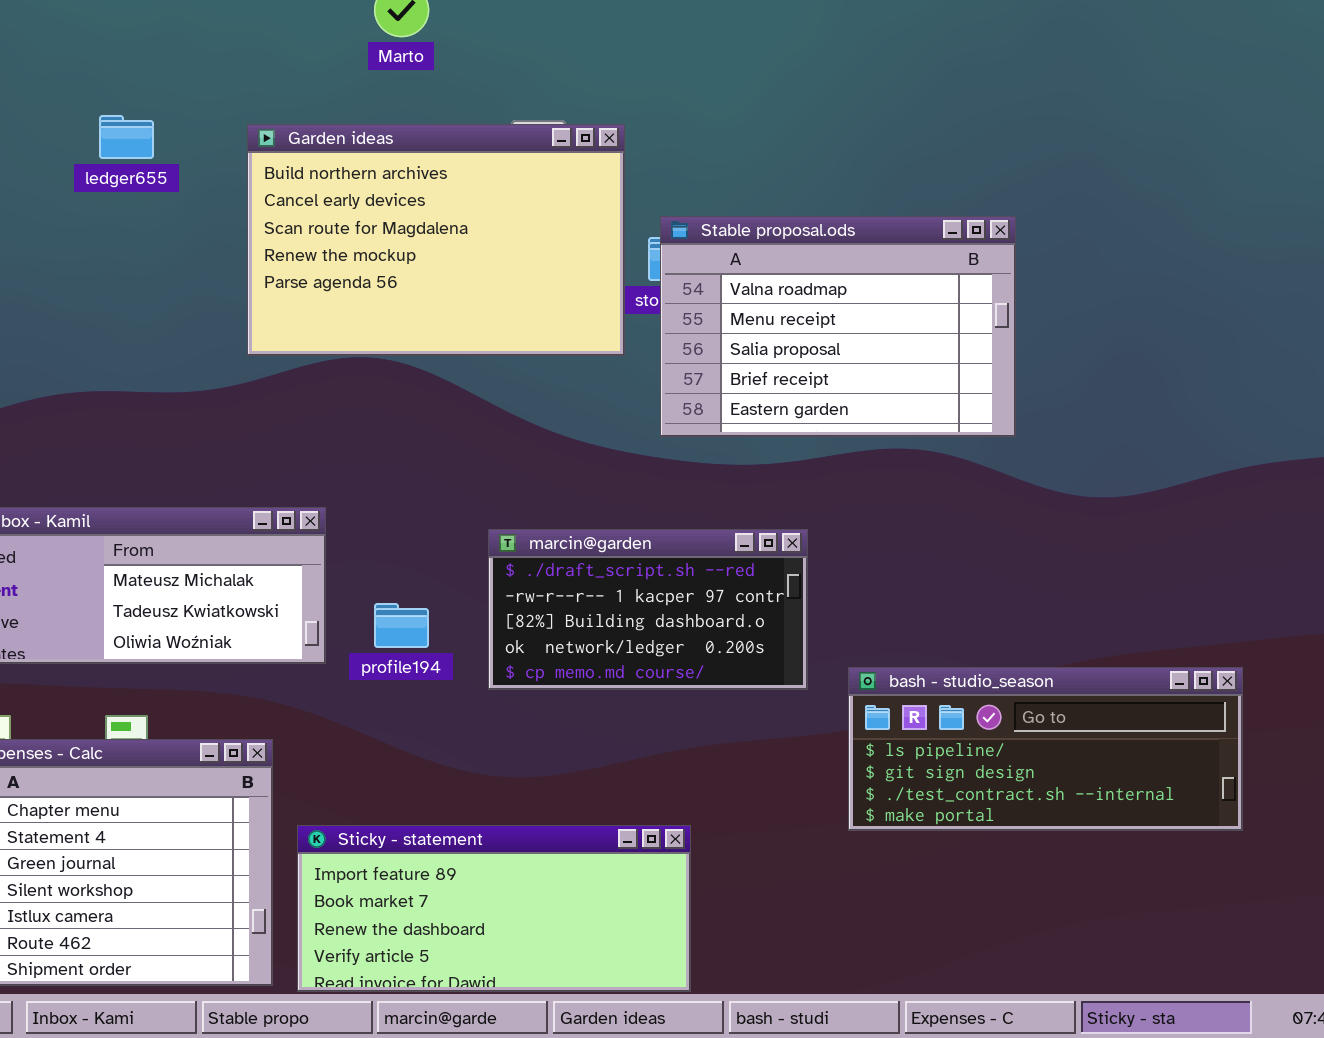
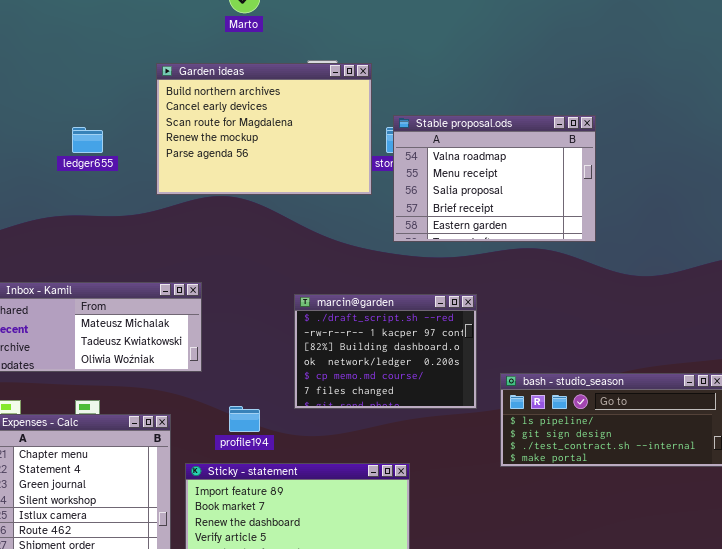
ledger655: [99,115,154,159] -> [72,127,103,153], moved
marcin@garden: [488,529,808,690] -> [294,294,477,409], resized
profile194: [374,603,429,648] -> [229,406,260,432], moved

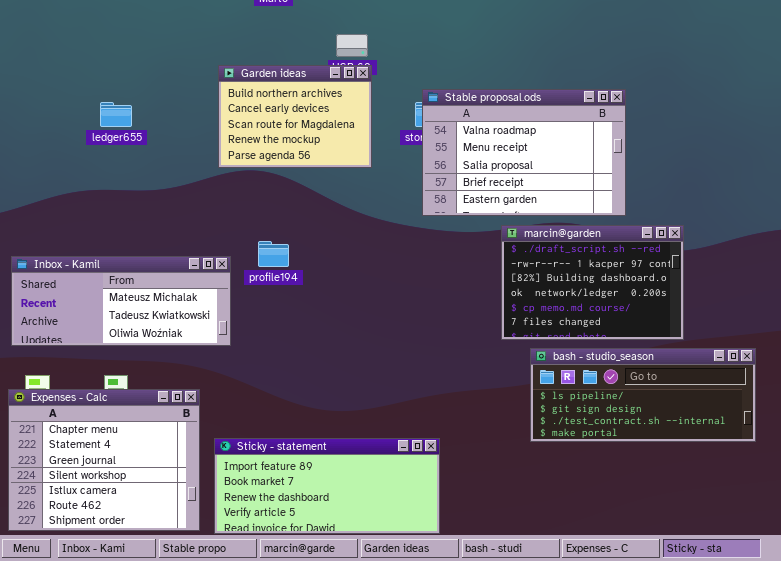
Garden ideas: [156,63,372,195] -> [218,65,372,168], moved, resized
marcin@garden: [294,294,477,409] -> [501,225,684,340], moved
profile194: [229,406,260,432] -> [258,241,289,267], moved

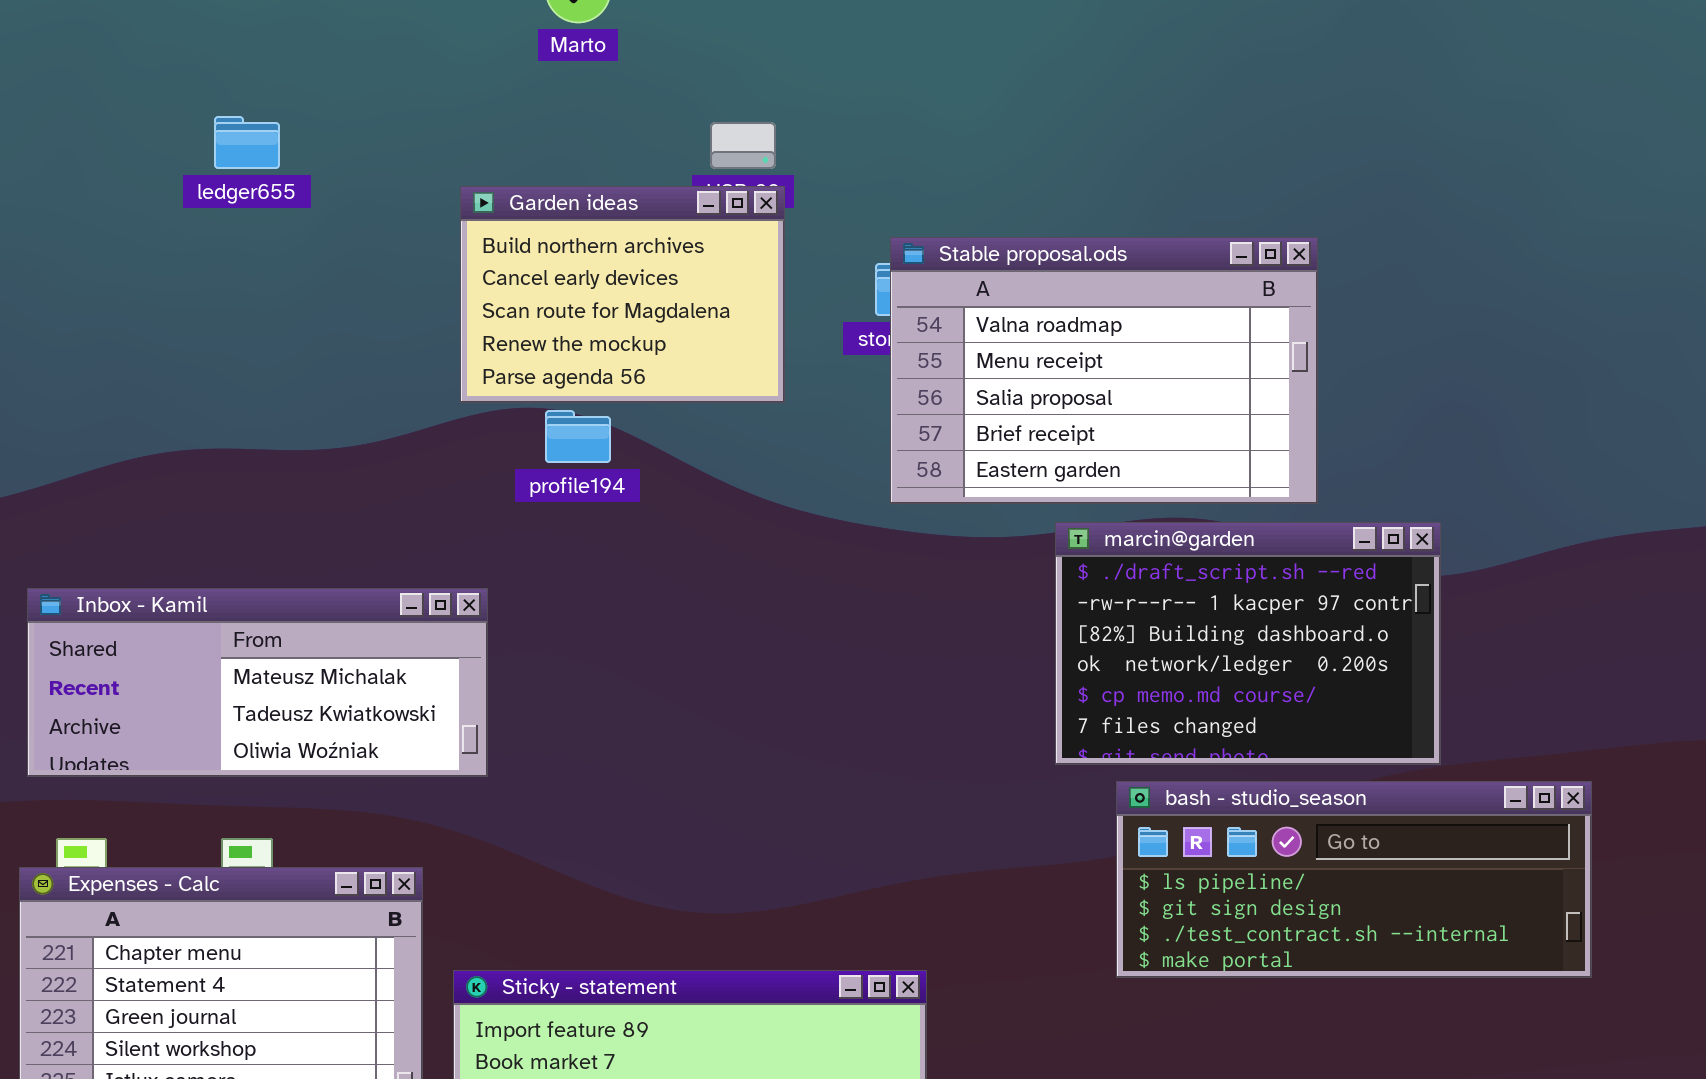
ledger655: [100,102,132,127] -> [214,116,280,169], moved
profile194: [258,241,289,267] -> [545,410,611,463], moved

